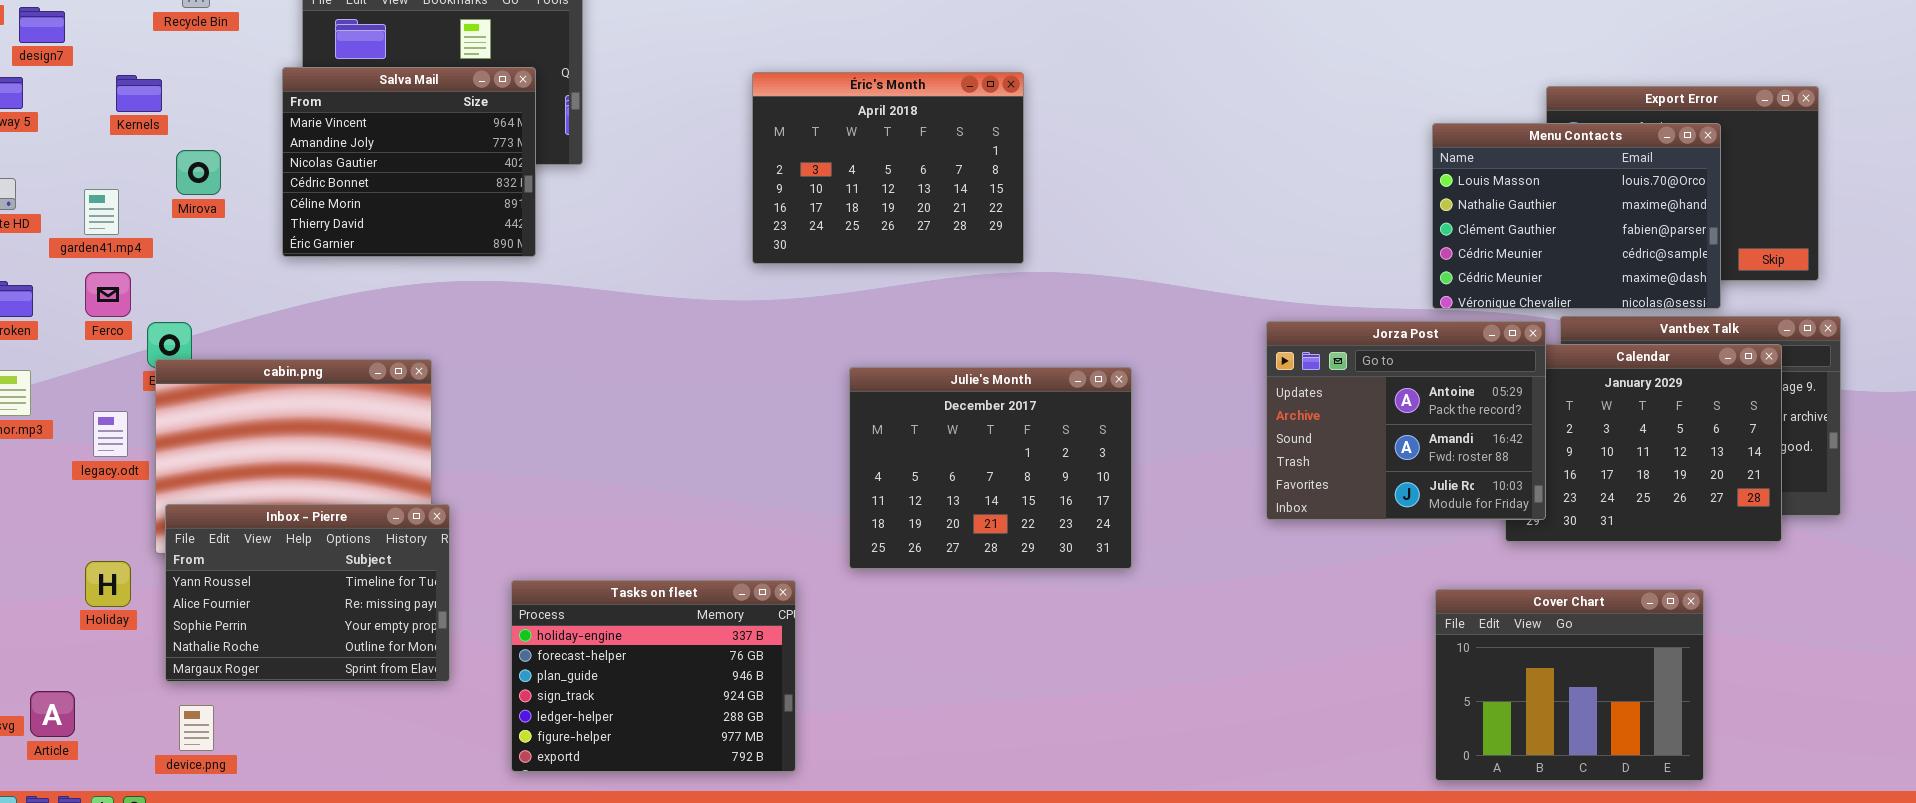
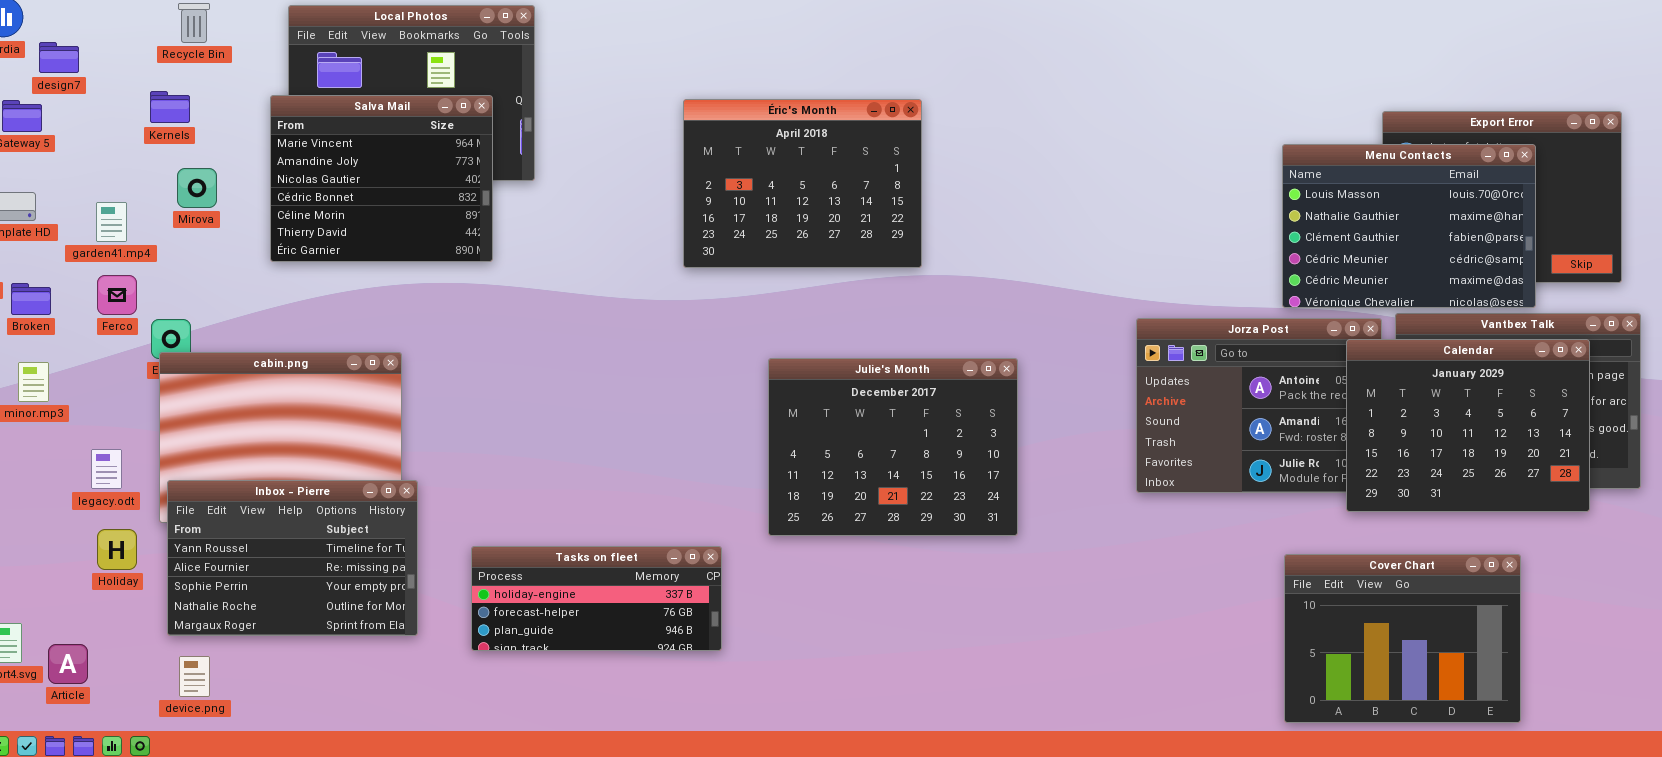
Kernels: [116,75,162,112] -> [150,91,190,123], moved
Calendar: [1505,344,1782,542] -> [1346,339,1590,512], raised
legacy.odt: [93,411,128,457] -> [91,449,122,489], moved
Tasks on fleet: [511,580,796,772] -> [471,546,722,651], resized

